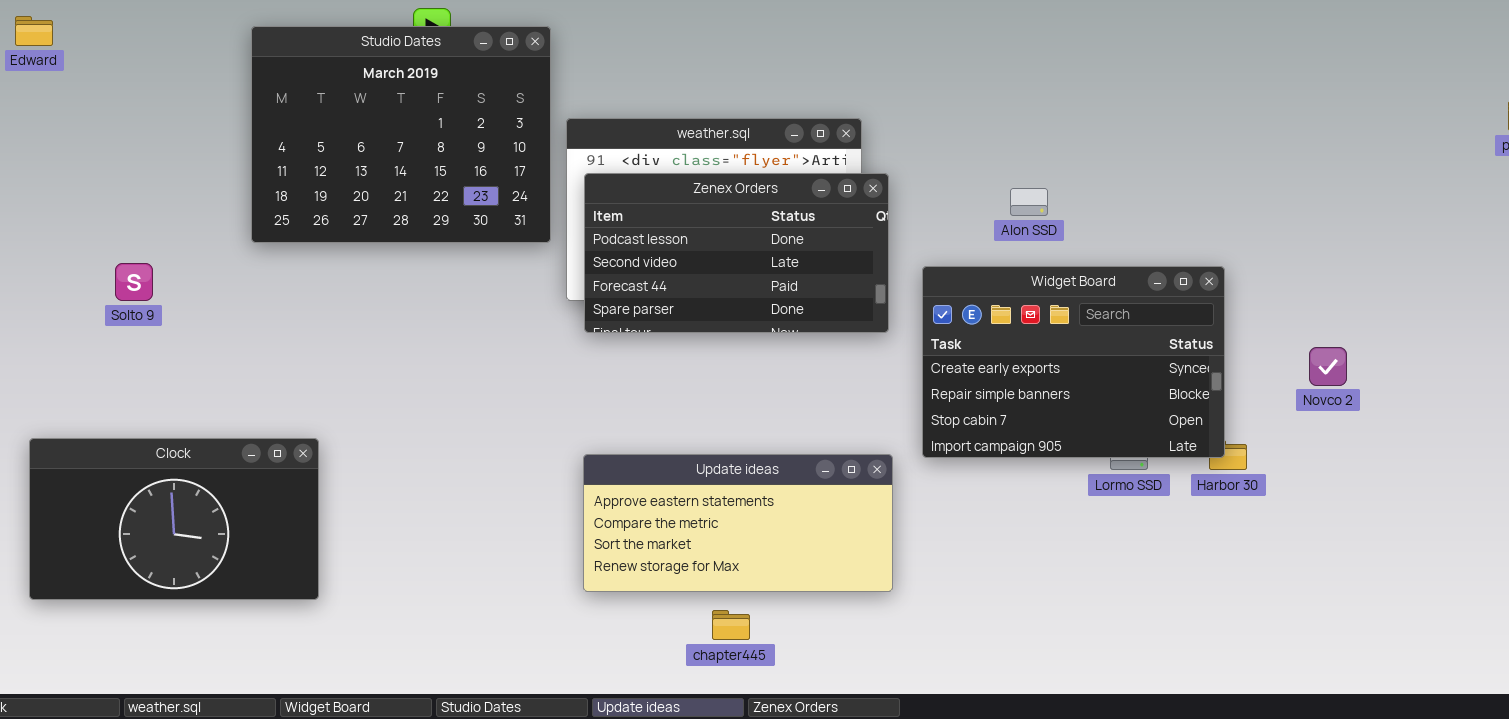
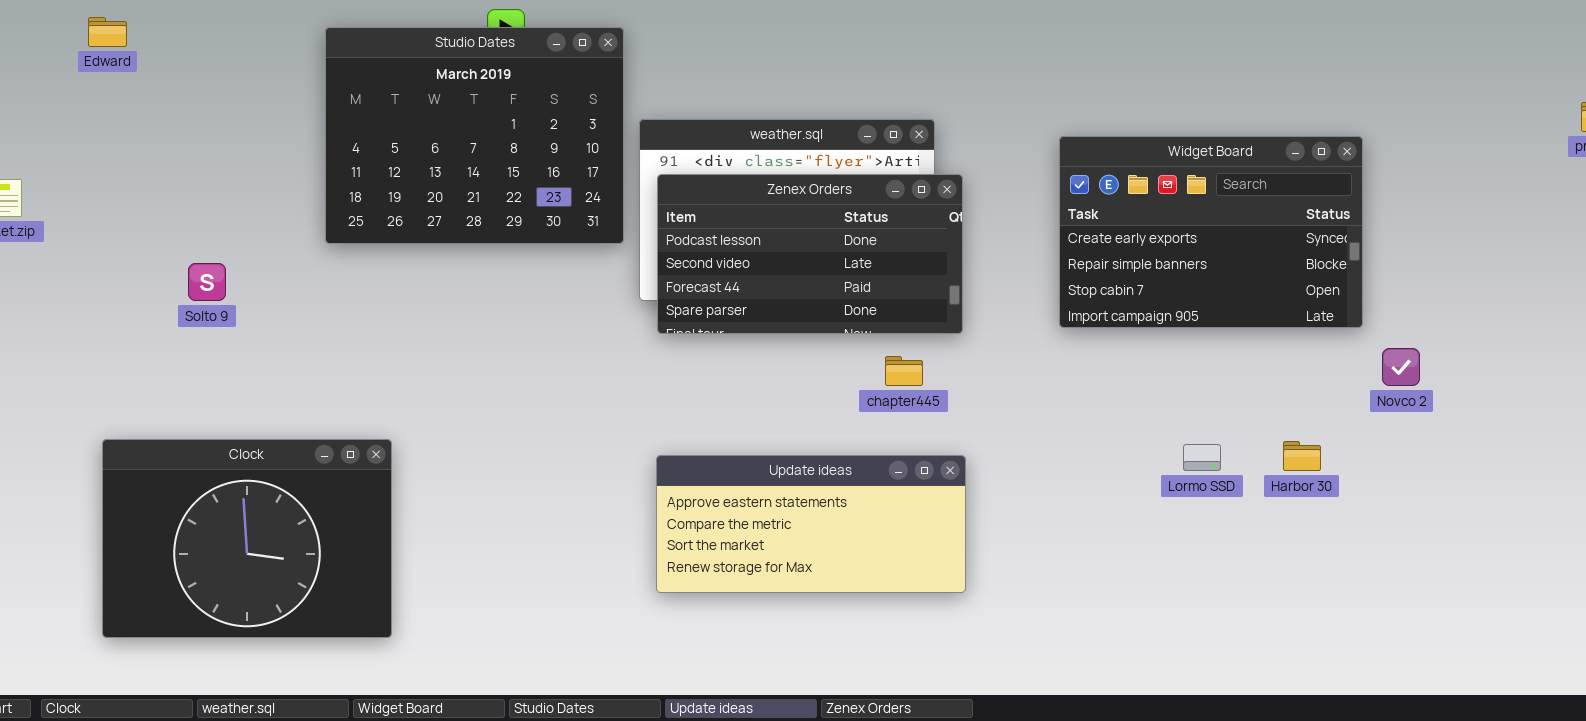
Widget Board: [922,266,1225,458] -> [1059,136,1363,328], moved
Clock: [29,438,319,600] -> [102,439,392,638], resized
chapter445: [712,610,750,640] -> [885,356,923,386], moved

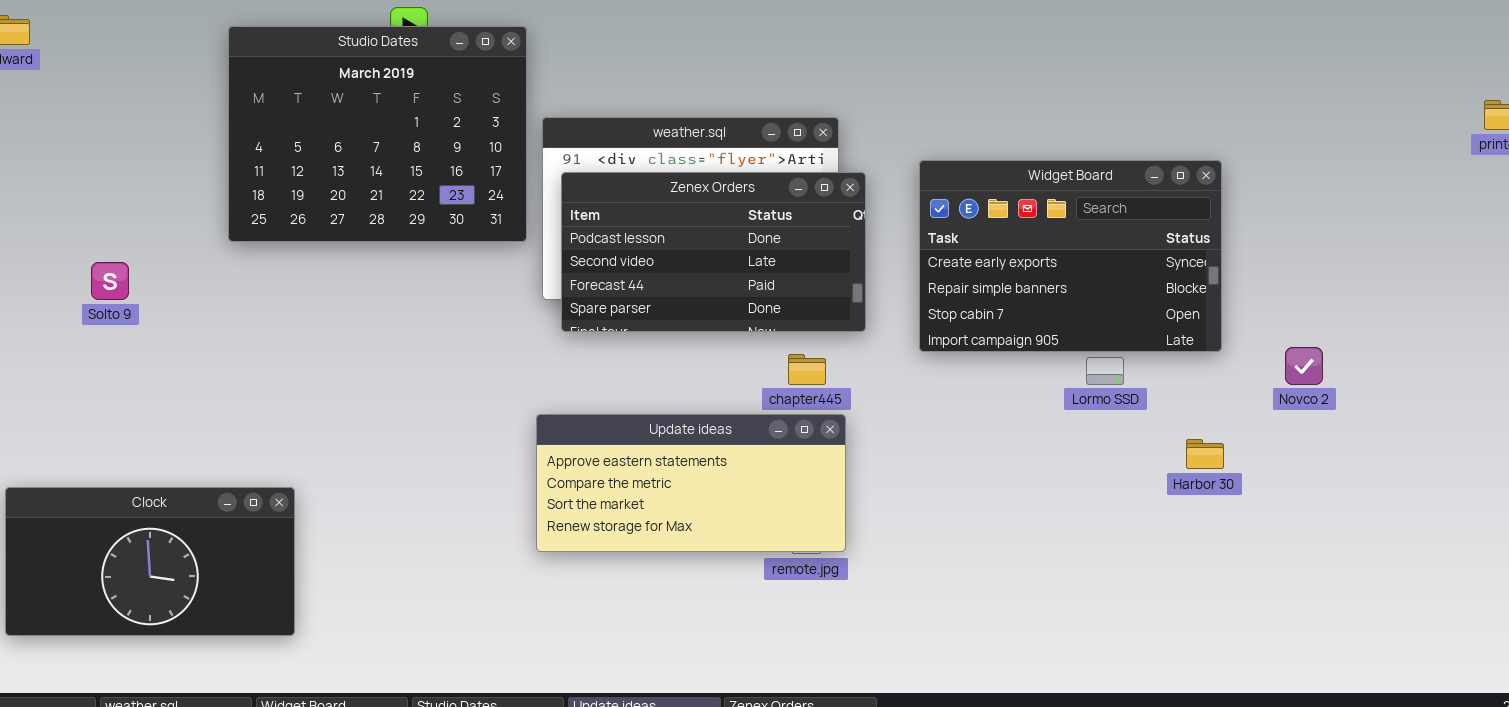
Widget Board: [1059,136,1363,328] -> [919,160,1222,352], moved
Clock: [102,439,392,638] -> [5,487,295,636], resized
Lormo SSD: [1183,444,1221,471] -> [1086,357,1124,385], moved
Update ideas: [656,455,966,593] -> [536,414,846,552], moved

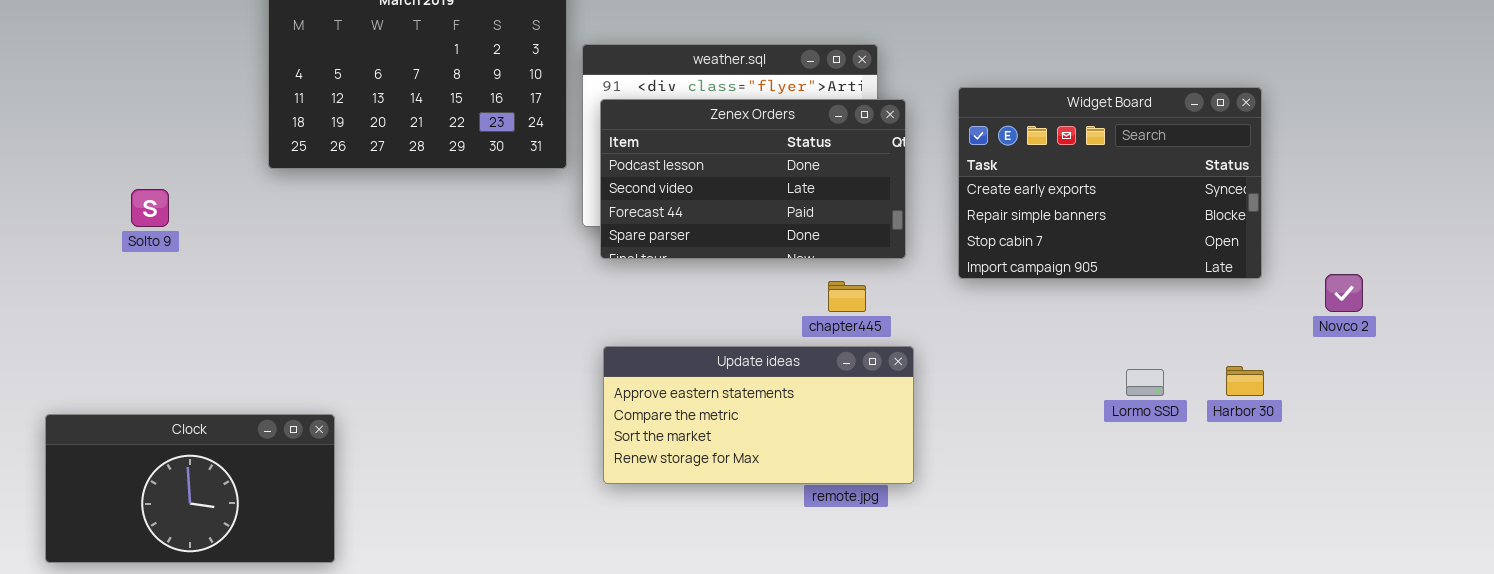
Lormo SSD: [1086,357,1124,385] -> [1126,369,1164,396], moved
Update ideas: [536,414,846,552] -> [603,346,914,484], moved

